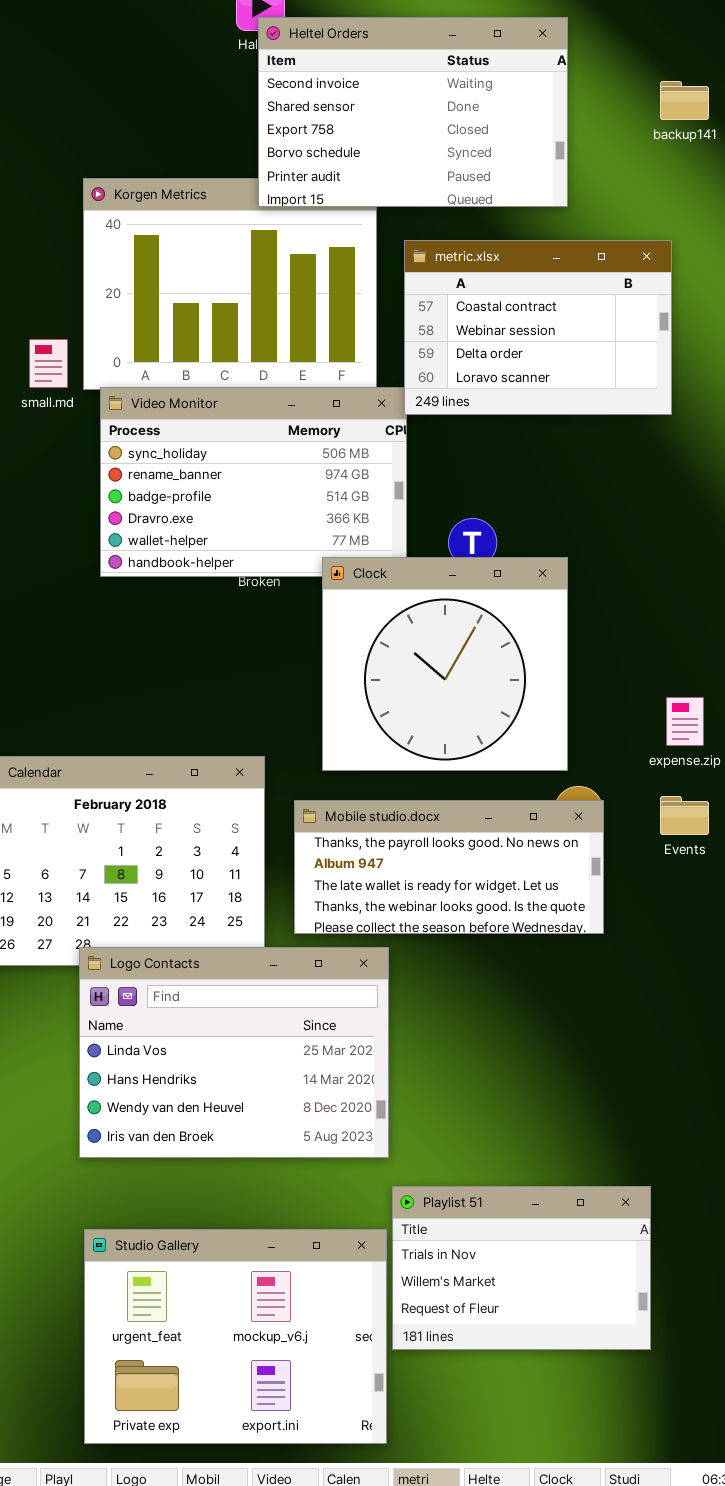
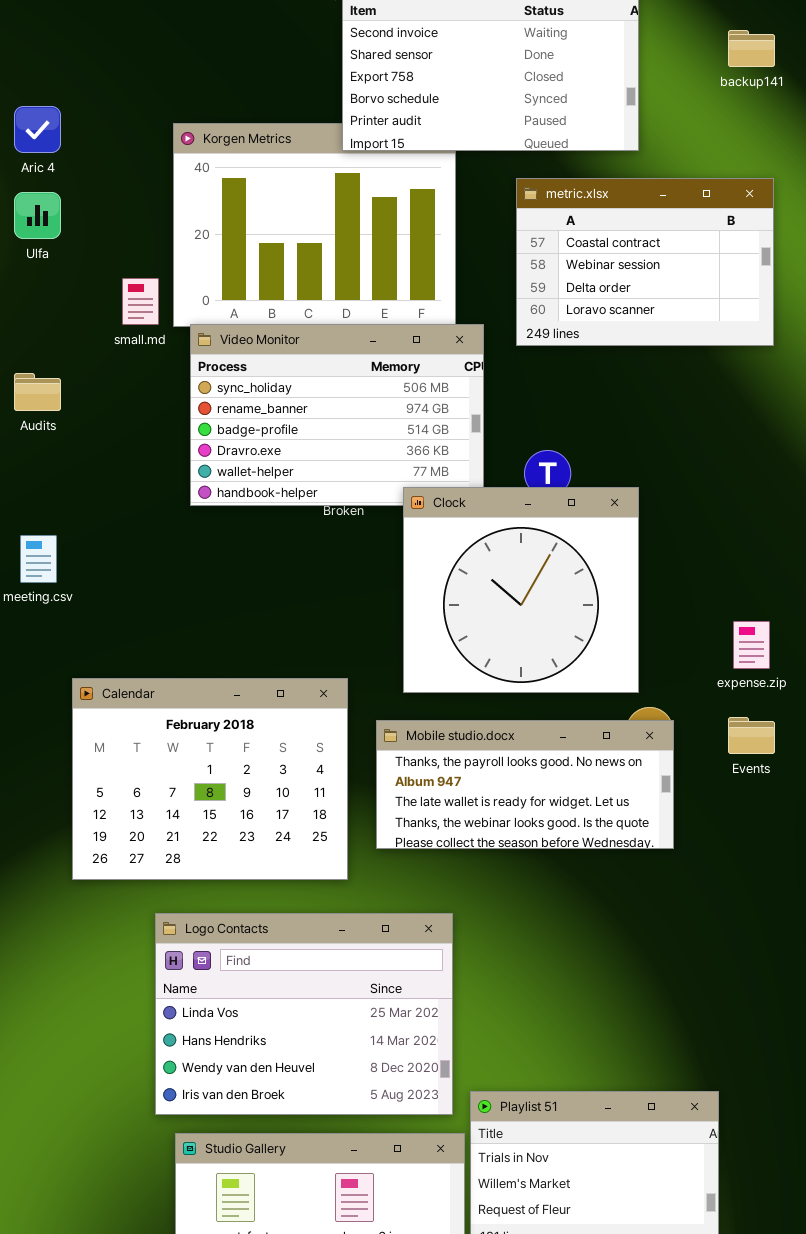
metric.xlsx: [404,240,672,415] -> [516,178,774,346], moved
Logo Contacts: [79,947,389,1158] -> [155,913,453,1115], moved

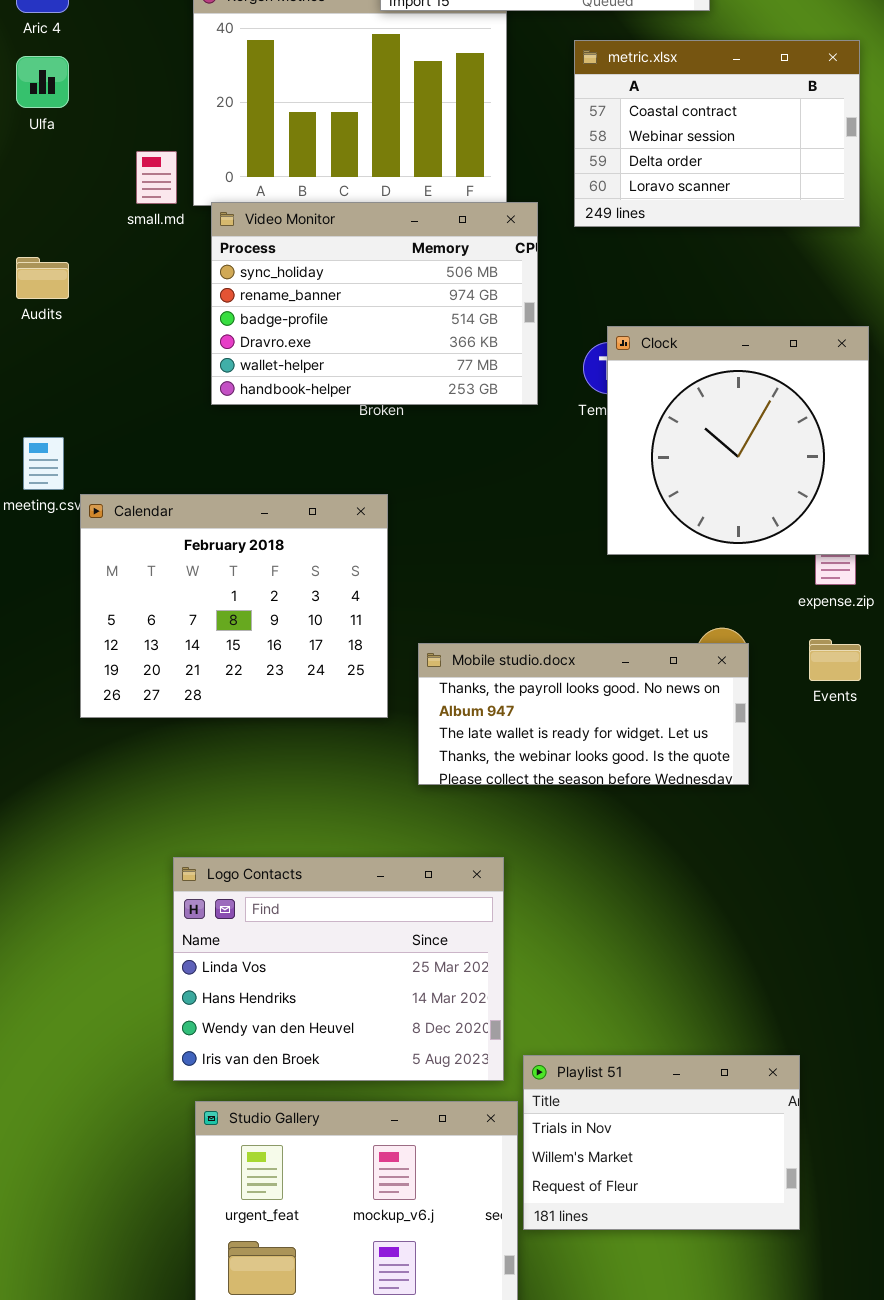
Clock: [403,487,639,693] -> [607,326,869,555], moved
Calendar: [72,678,348,880] -> [80,494,388,718], moved

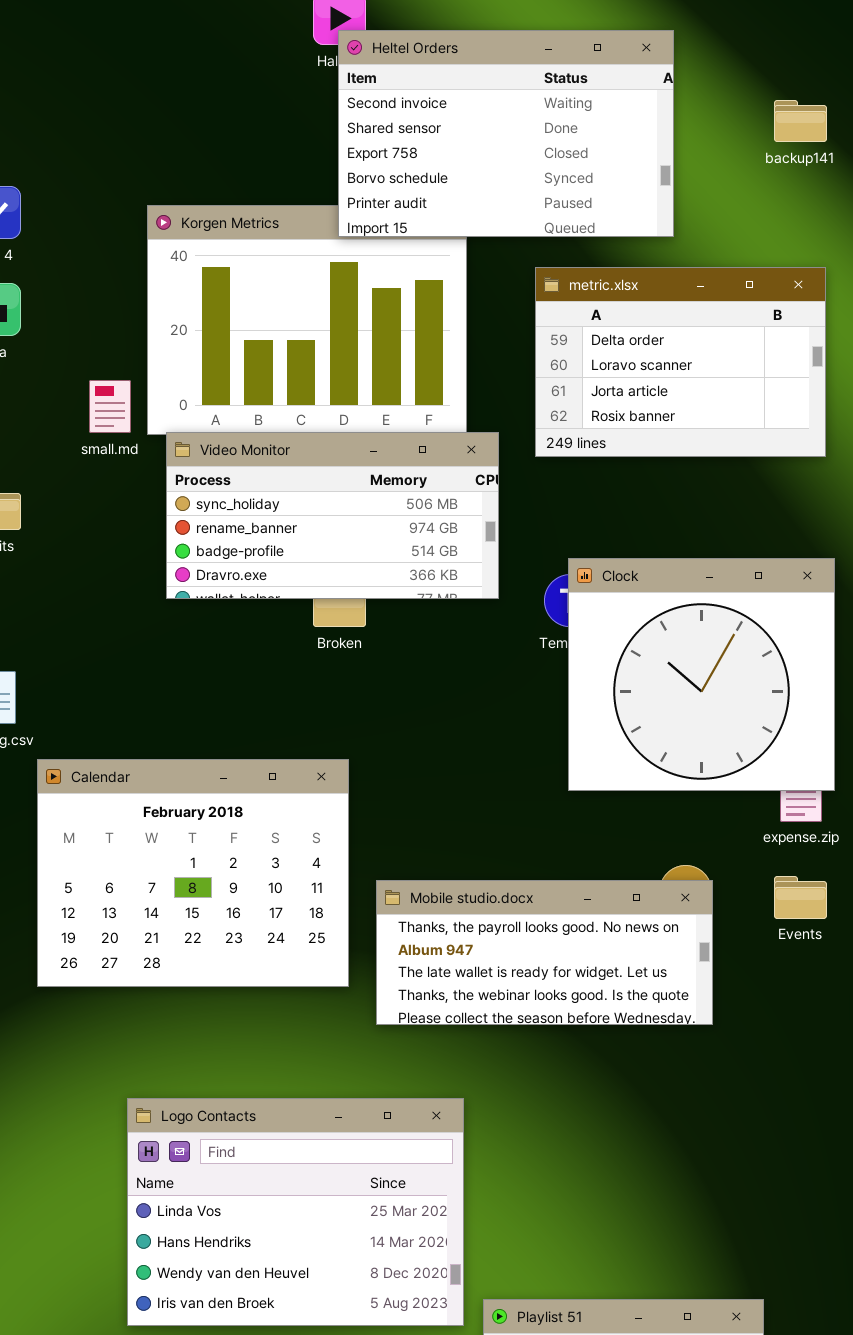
metric.xlsx: [574,40,860,227] -> [535,267,826,457], scrolled down 2 rows
Video Monitor: [211,202,538,405] -> [166,432,499,599], resized
Calendar: [80,494,388,718] -> [37,759,349,987], moved

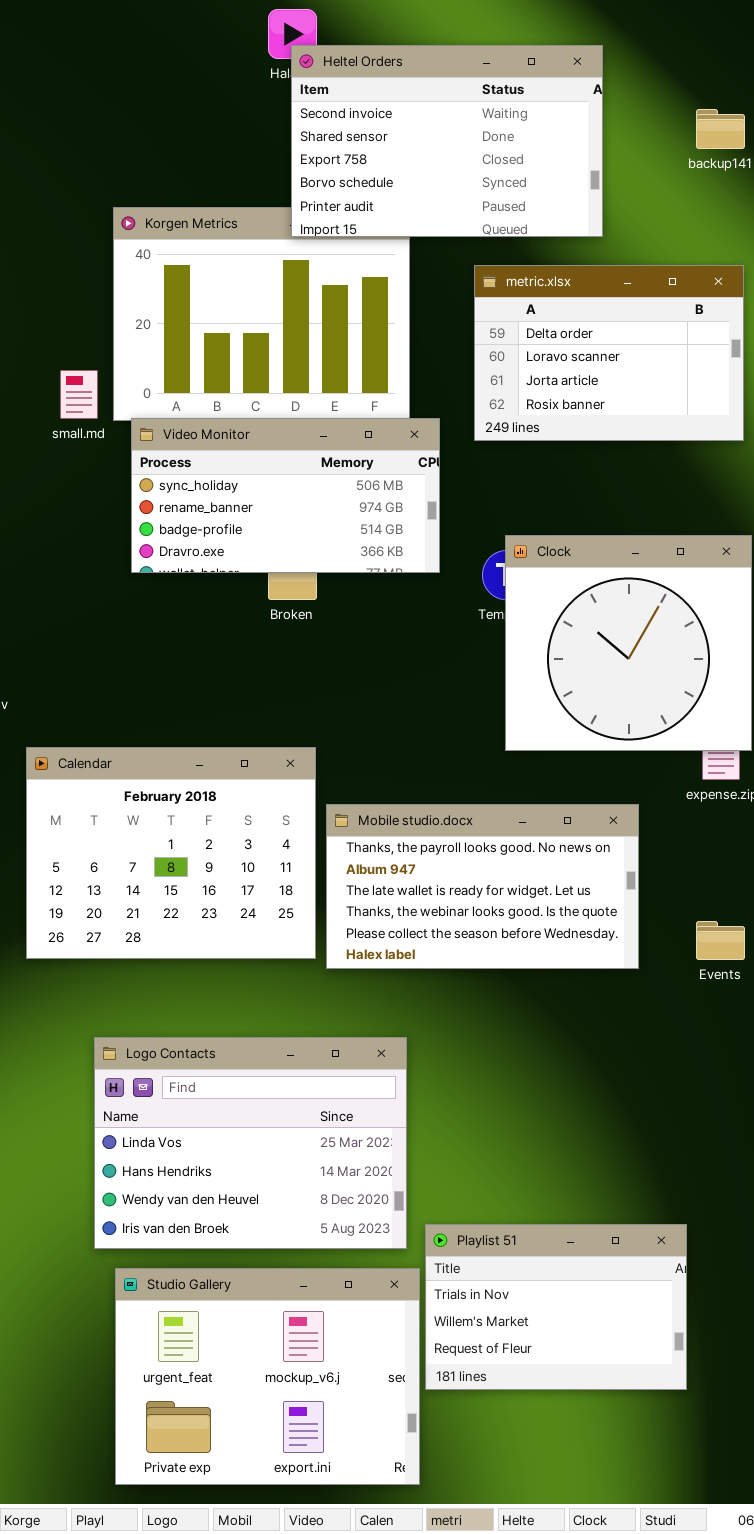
Calendar: [37,759,349,987] -> [26,747,316,959], moved
Events: [774,876,827,919] -> [696,921,745,960], moved
Mobile studio.docx: [376,880,713,1025] -> [326,804,639,969], resized

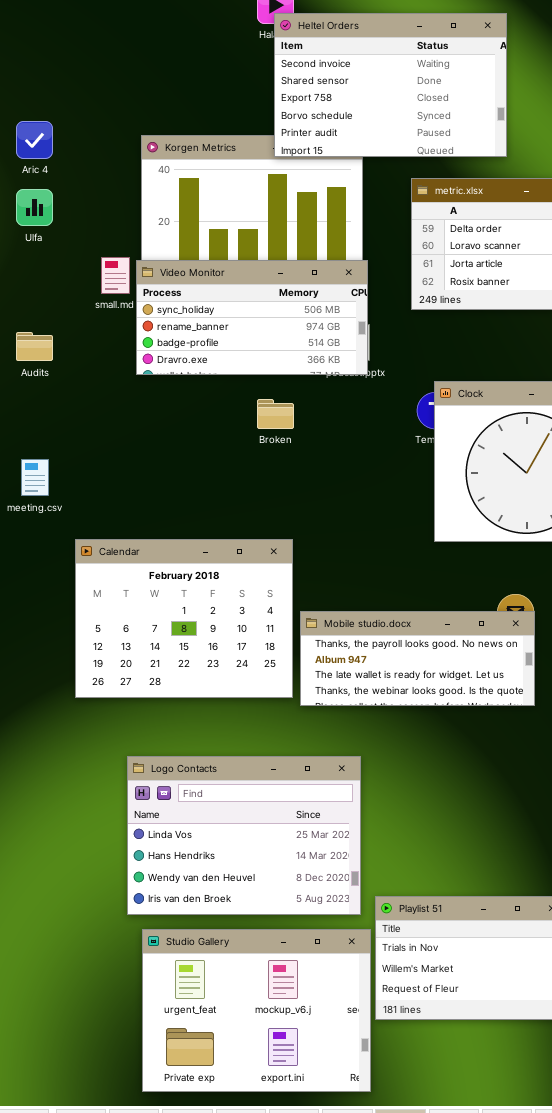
Video Monitor: [131,418,440,573] -> [136,260,368,375], moved
Mobile studio.docx: [326,804,639,969] -> [300,611,535,706], resized

